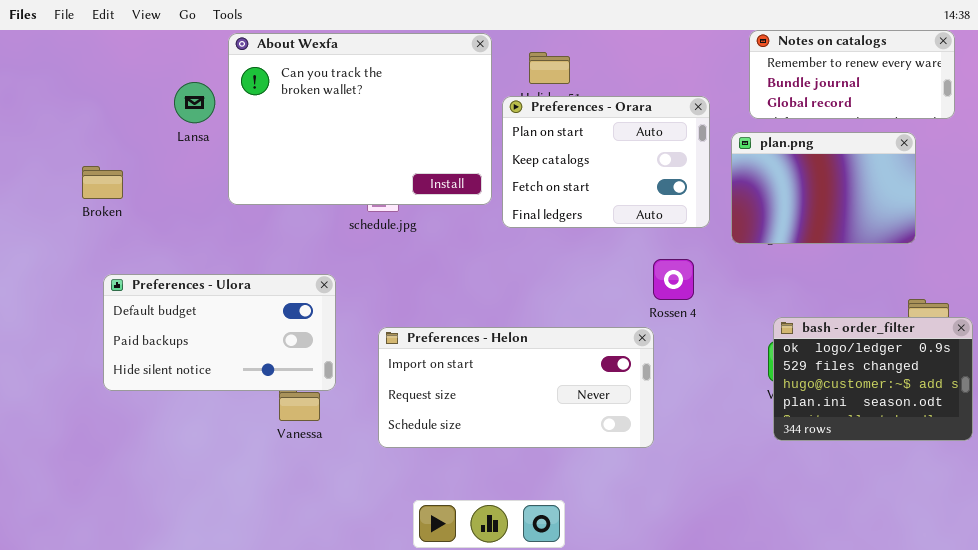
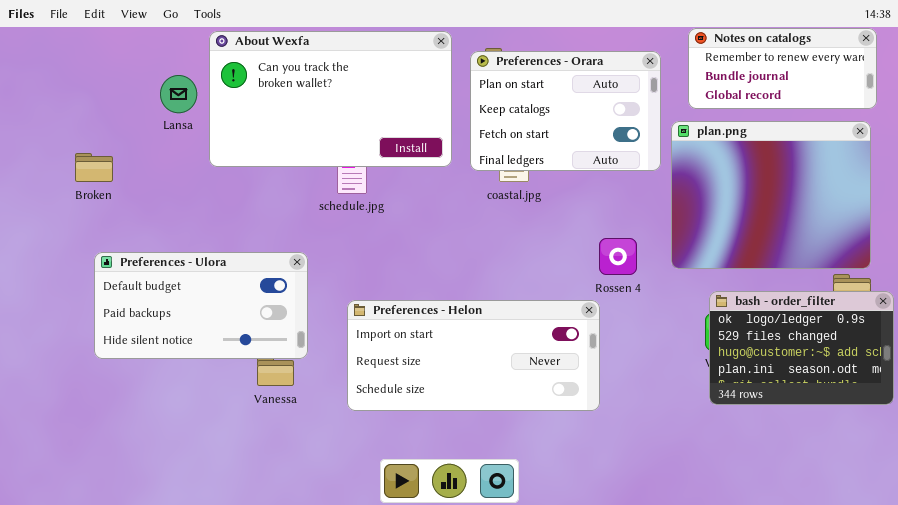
About Wexfa: [228,33,492,205] -> [209,31,452,167], resized
Preferences - Orara: [502,96,710,228] -> [470,51,661,171], moved
plan.png: [731,132,916,244] -> [671,121,871,269], resized

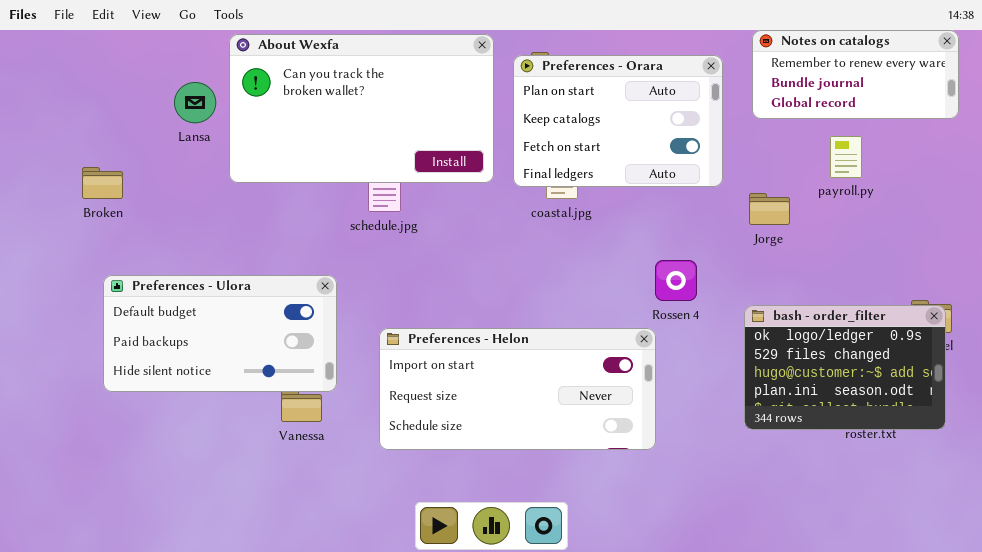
plan.png: [671,121,871,269] -> none, closed
bash - order_filter: [709,291,894,405] -> [744,305,946,430], moved

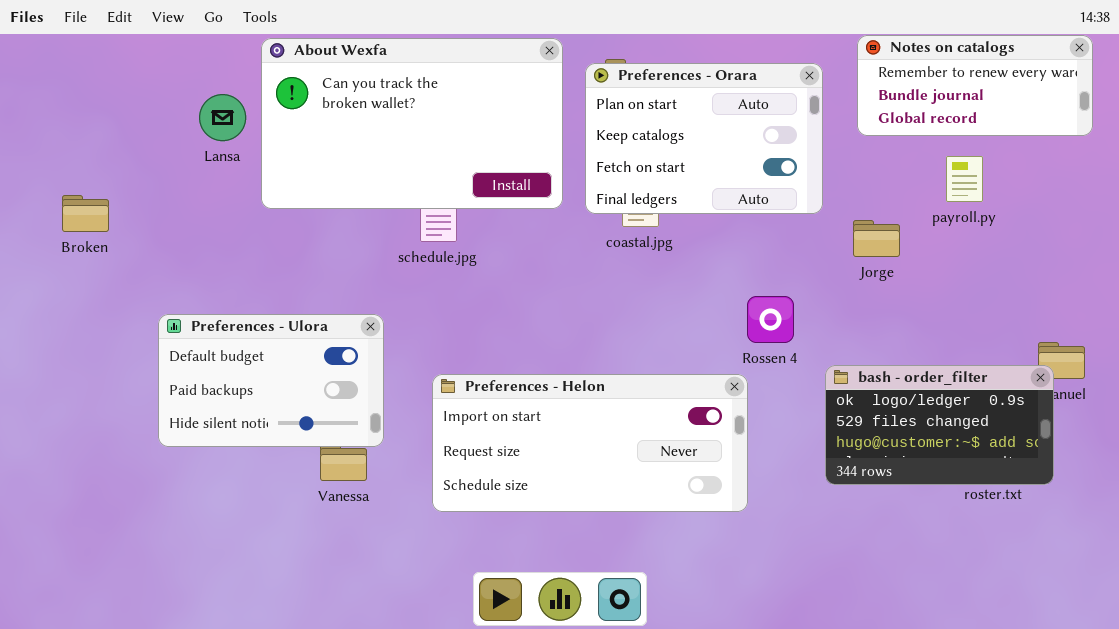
Broken: [82,167,123,199] -> [62,195,109,232], moved
Preferences - Ulora: [103,275,337,392] -> [158,314,384,447], resized
bash - order_filter: [744,305,946,430] -> [825,365,1054,485], moved, resized

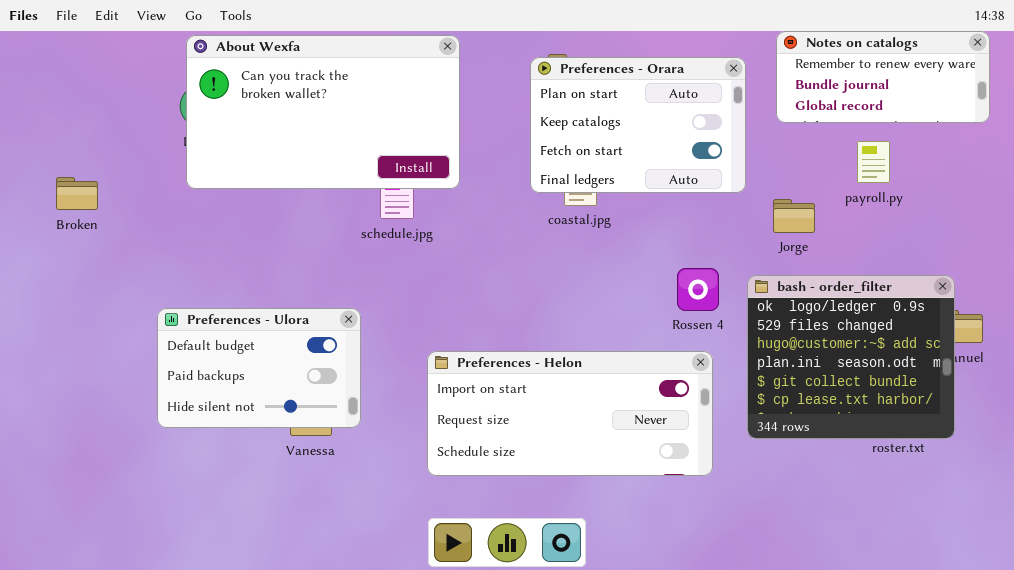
About Wexfa: [261,38,563,209] -> [186,35,460,189], moved
Preferences - Ulora: [158,314,384,447] -> [157,308,361,428], moved
bash - order_filter: [825,365,1054,485] -> [747,275,955,439], resized
Preferences - Helon: [432,374,748,512] -> [427,351,713,476], moved

